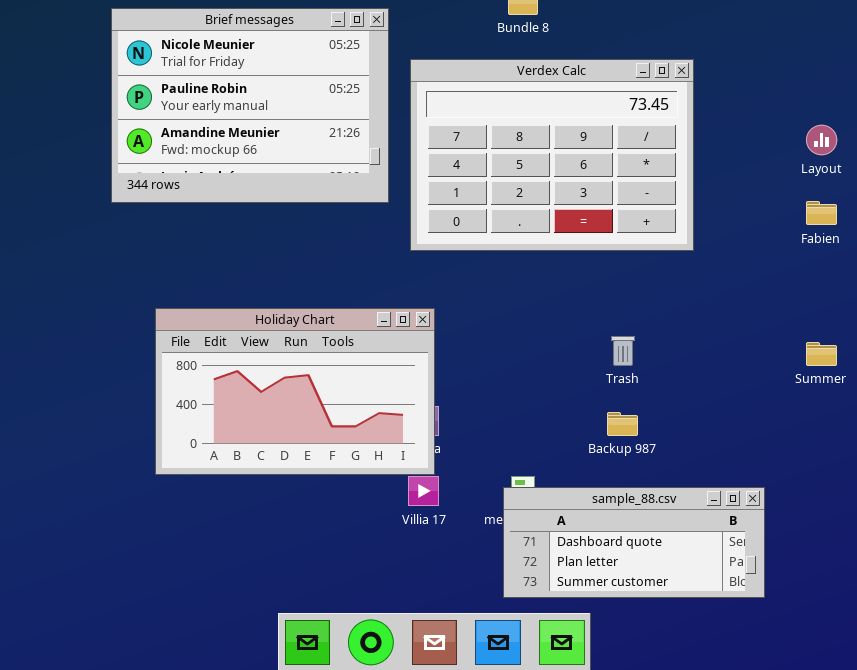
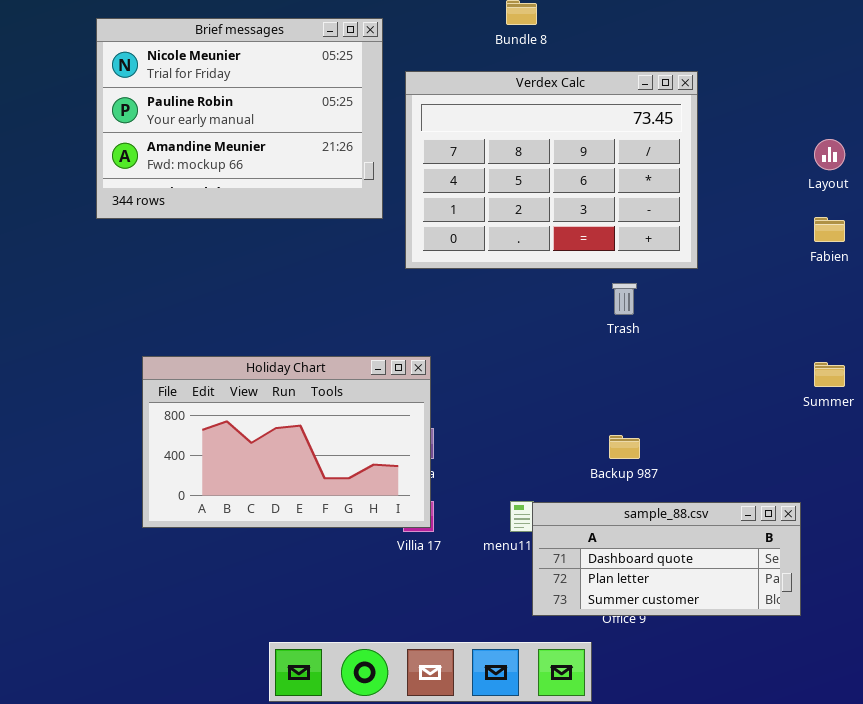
Holiday Chart: [155,308,435,475] -> [142,356,431,528], moved
Trash: [611,336,635,366] -> [612,283,637,315], moved
sample_88.csv: [503,487,765,598] -> [532,502,801,616], moved

